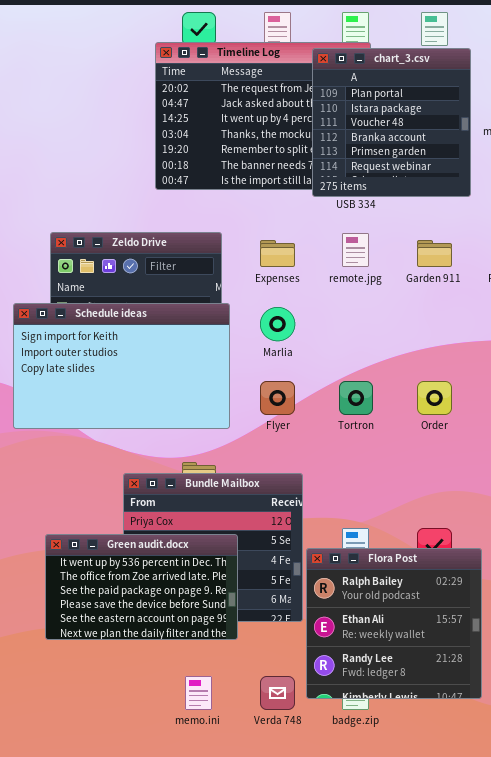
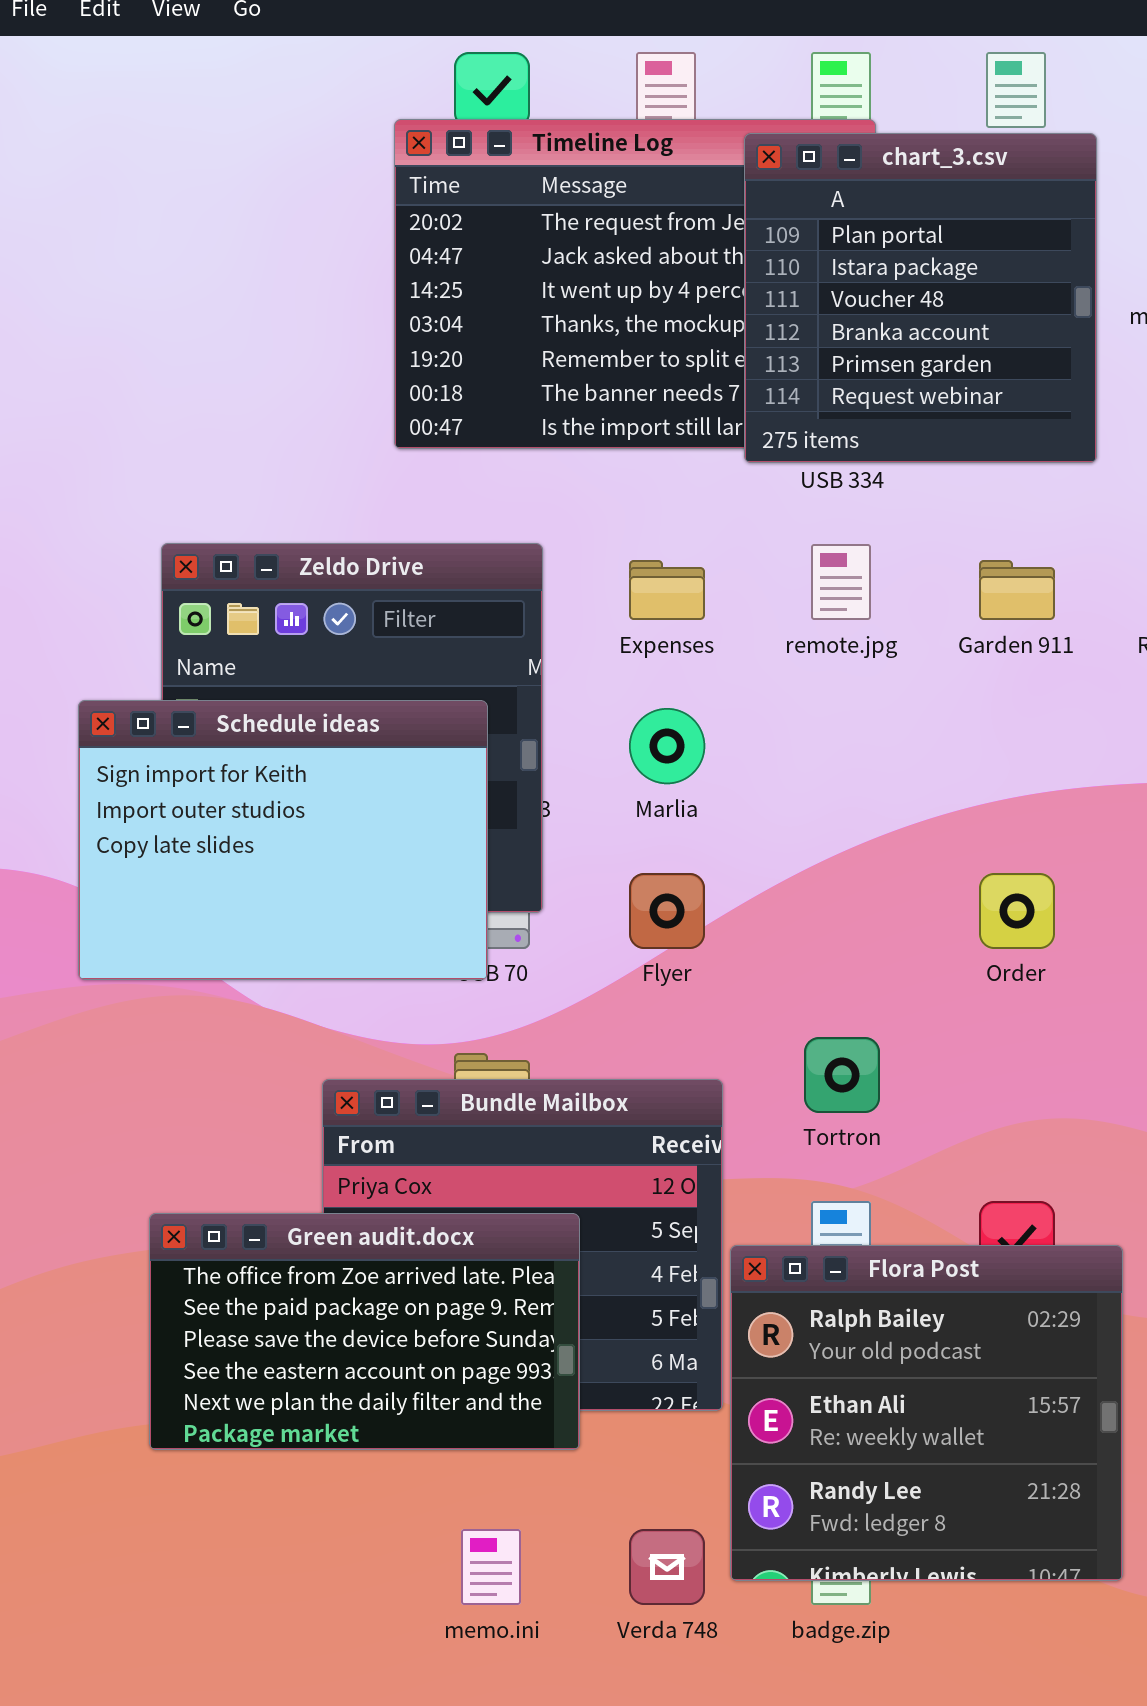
Schedule ideas: [13,303,230,429] -> [78,700,488,980], resized
Tortron: [339,381,373,415] -> [804,1037,880,1113], moved
Green audit.docx: [45,534,238,640] -> [149,1213,580,1450], scrolled down 1 row

